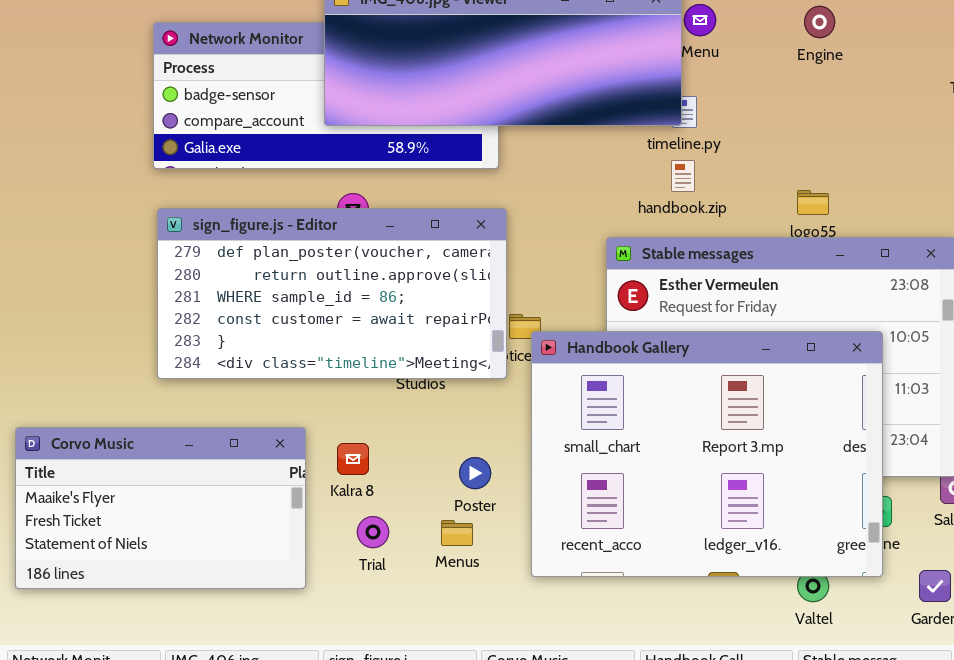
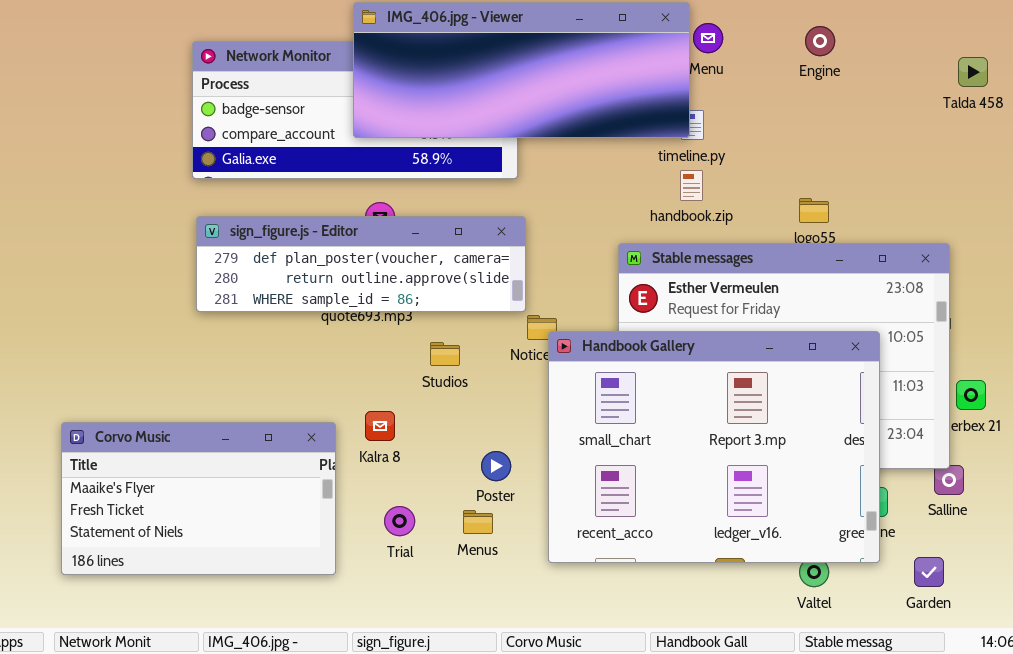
sign_figure.js - Editor: [157,208,507,379] -> [196,216,526,312], resized
Kalra 8: [337,443,369,475] -> [365,411,395,441], moved

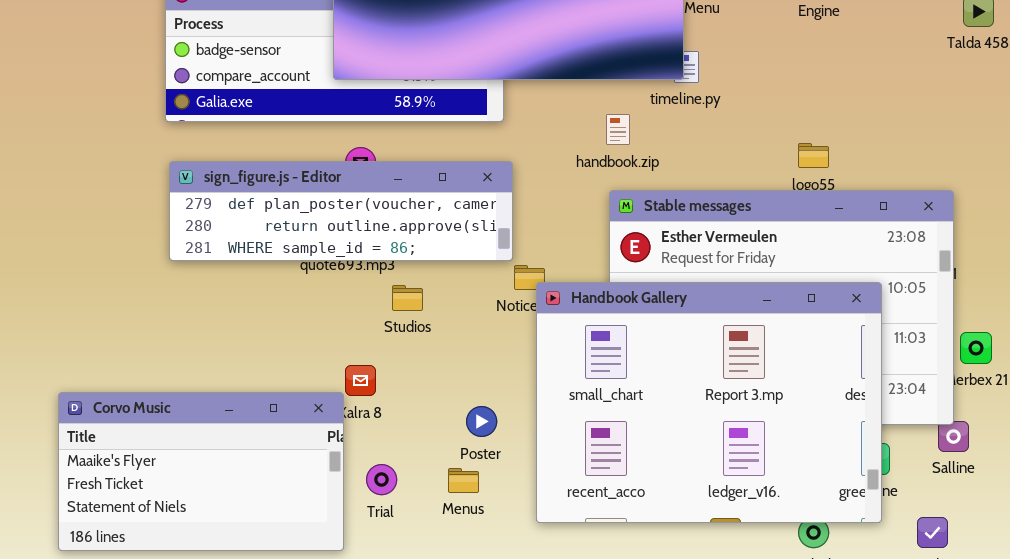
handbook.zip: [680,170,703,201] -> [606,114,630,145], moved
Studios: [430,342,460,366] -> [392,285,423,311], moved
Corvo Music: [61,422,336,575] -> [58,392,344,551], moved

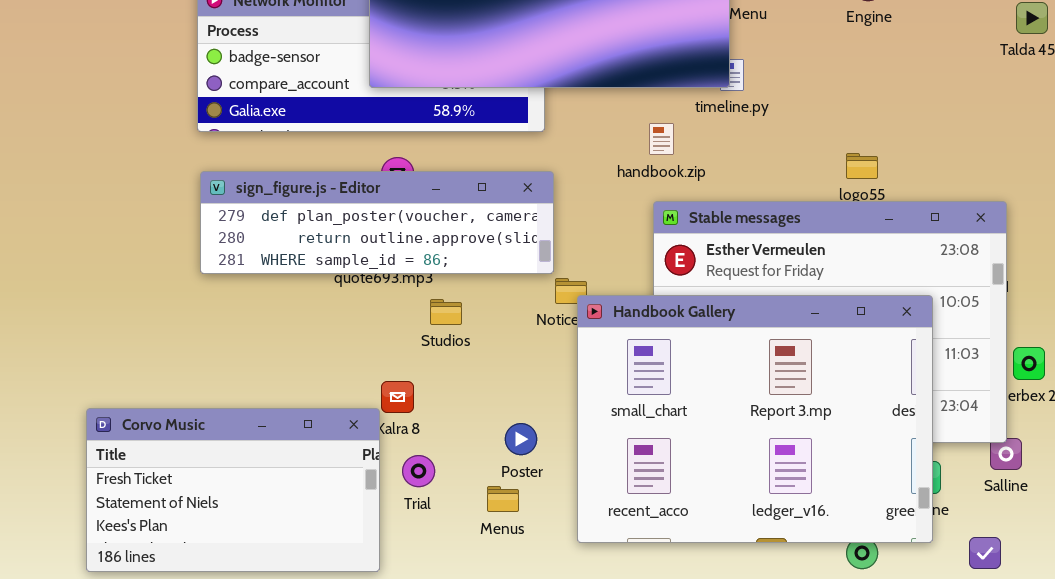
Corvo Music: [58,392,344,551] -> [86,408,380,572], scrolled down 1 row
Trial: [366,464,397,495] -> [402,455,435,487], moved

